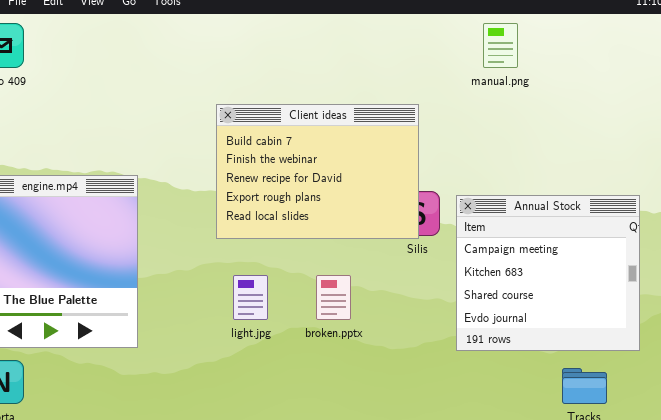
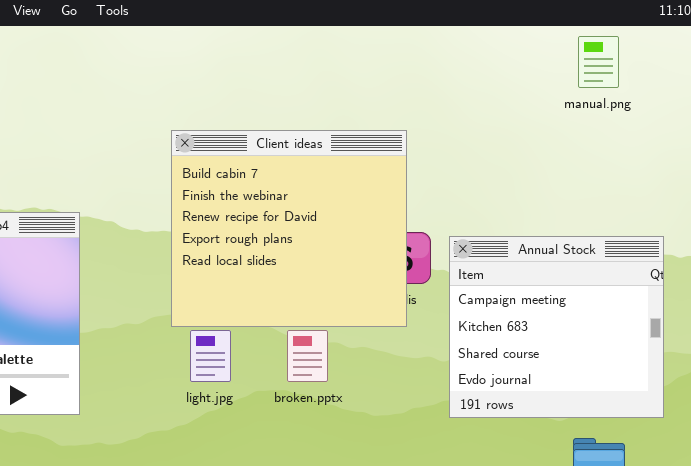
manual.png: [483,23,518,68] -> [578,36,619,88], moved
Client ideas: [216,104,419,239] -> [171,130,407,327], resized

